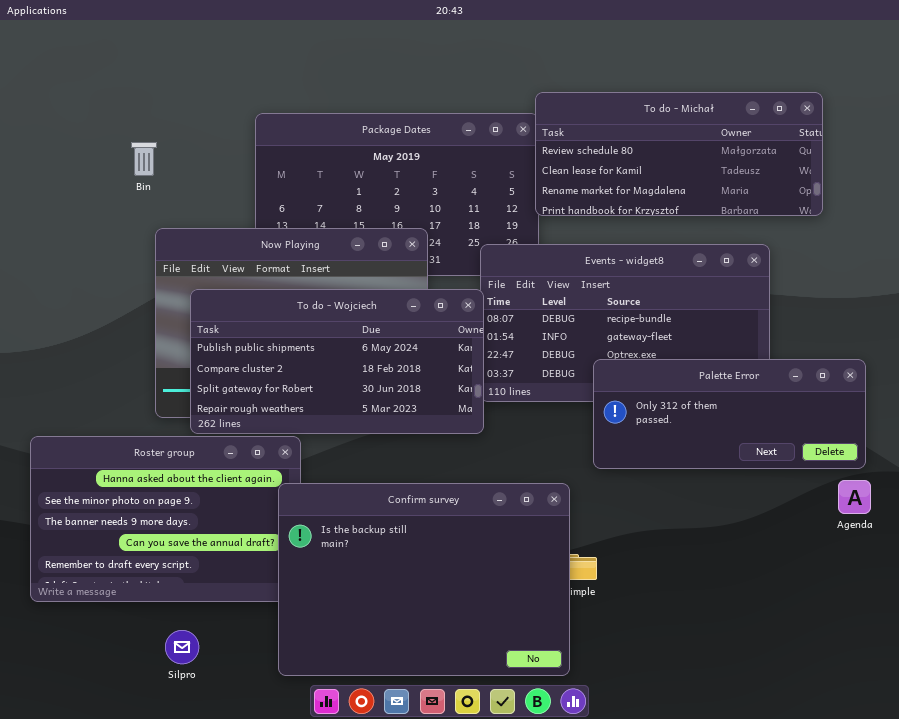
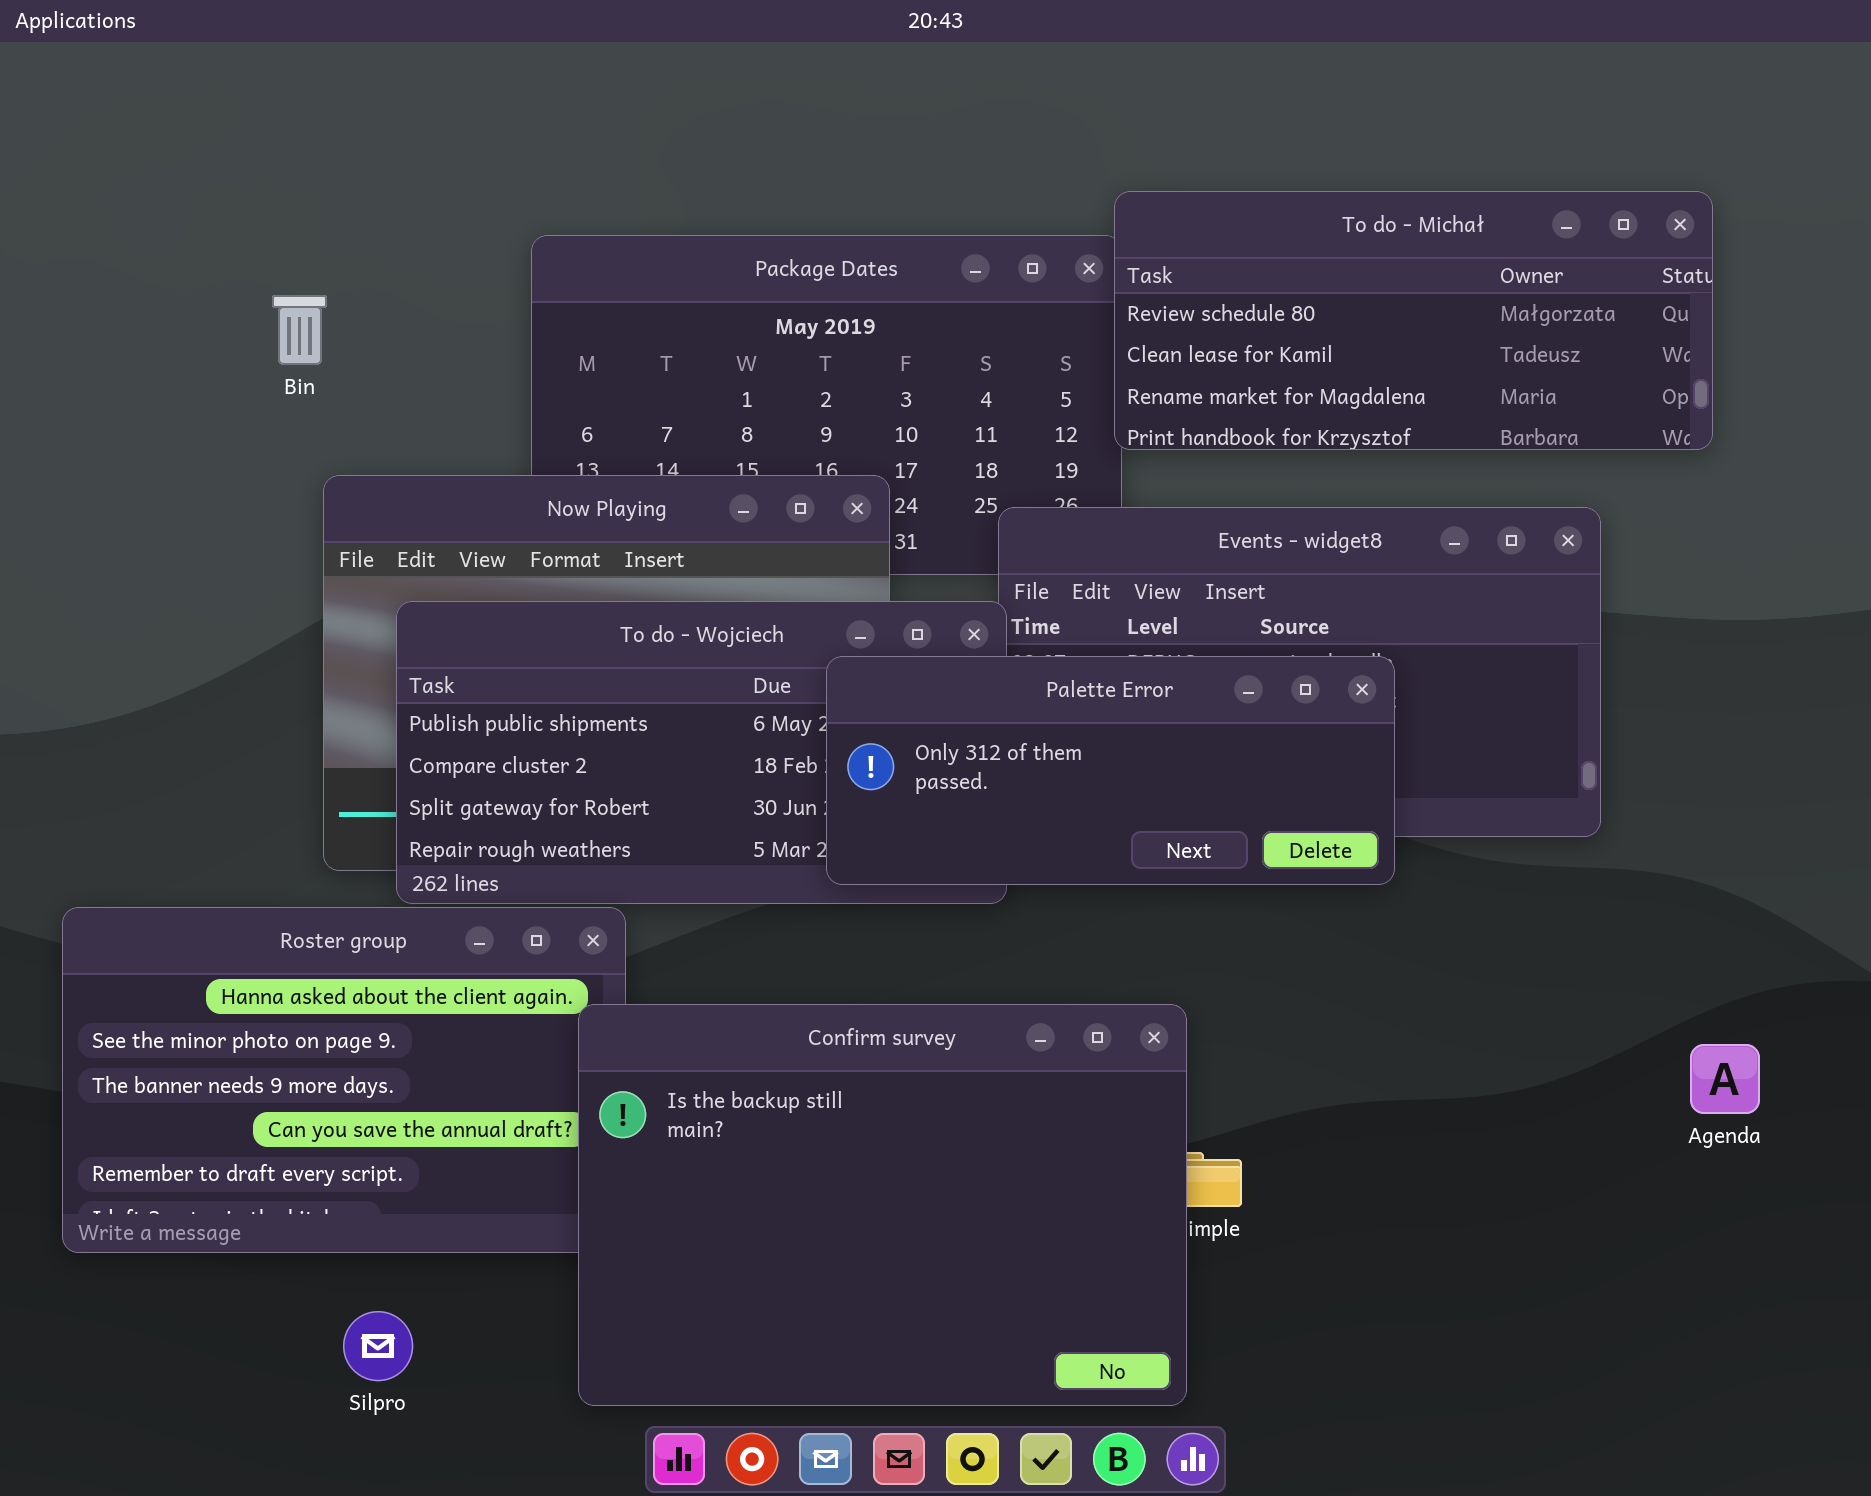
Palette Error: [593,359,866,469] -> [826,656,1395,885], moved
Agenda: [838,480,871,514] -> [1690,1044,1760,1114], moved

